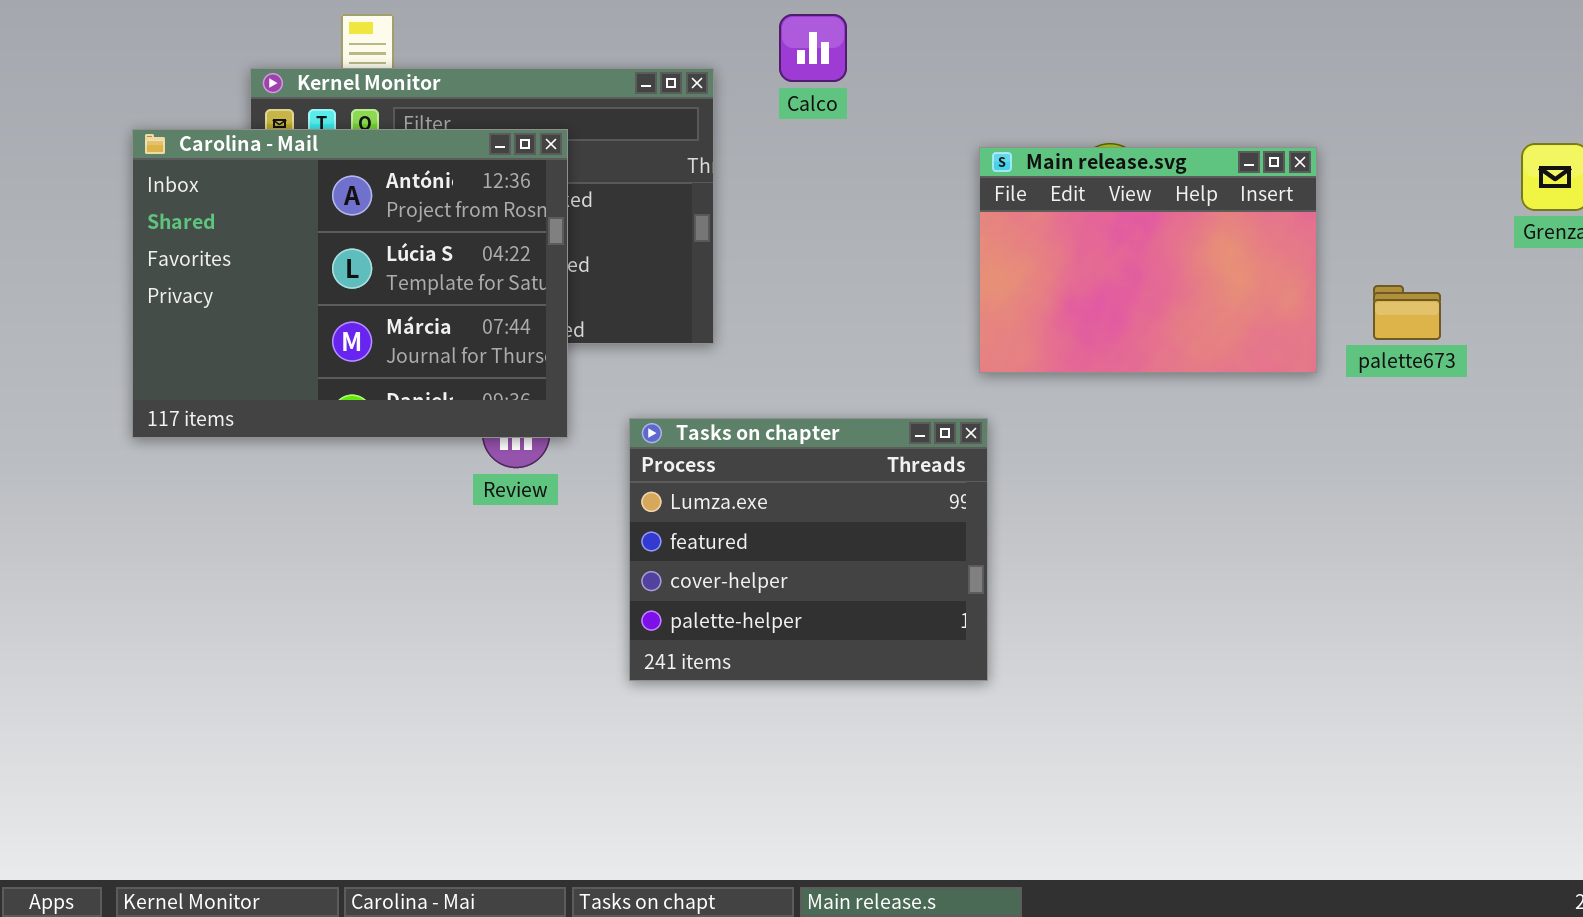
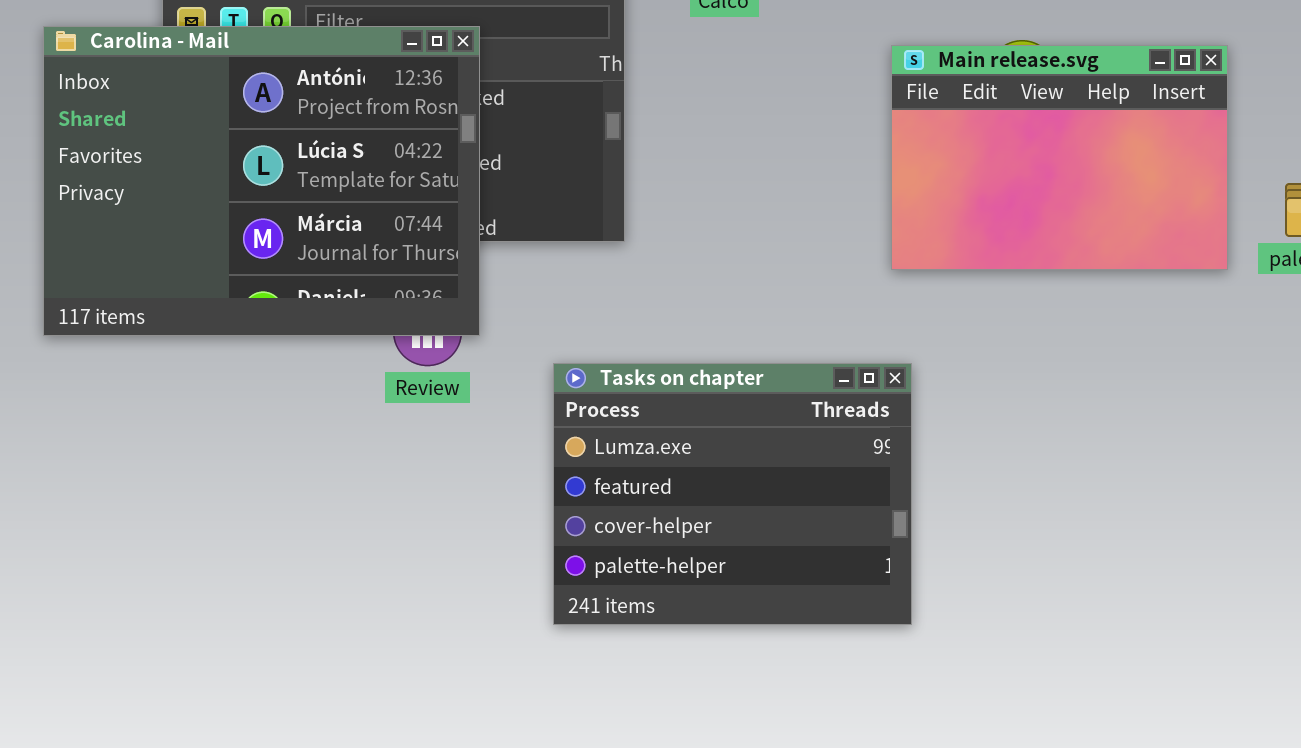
Tasks on chapter: [629,418,988,681] -> [553,363,912,625], moved

